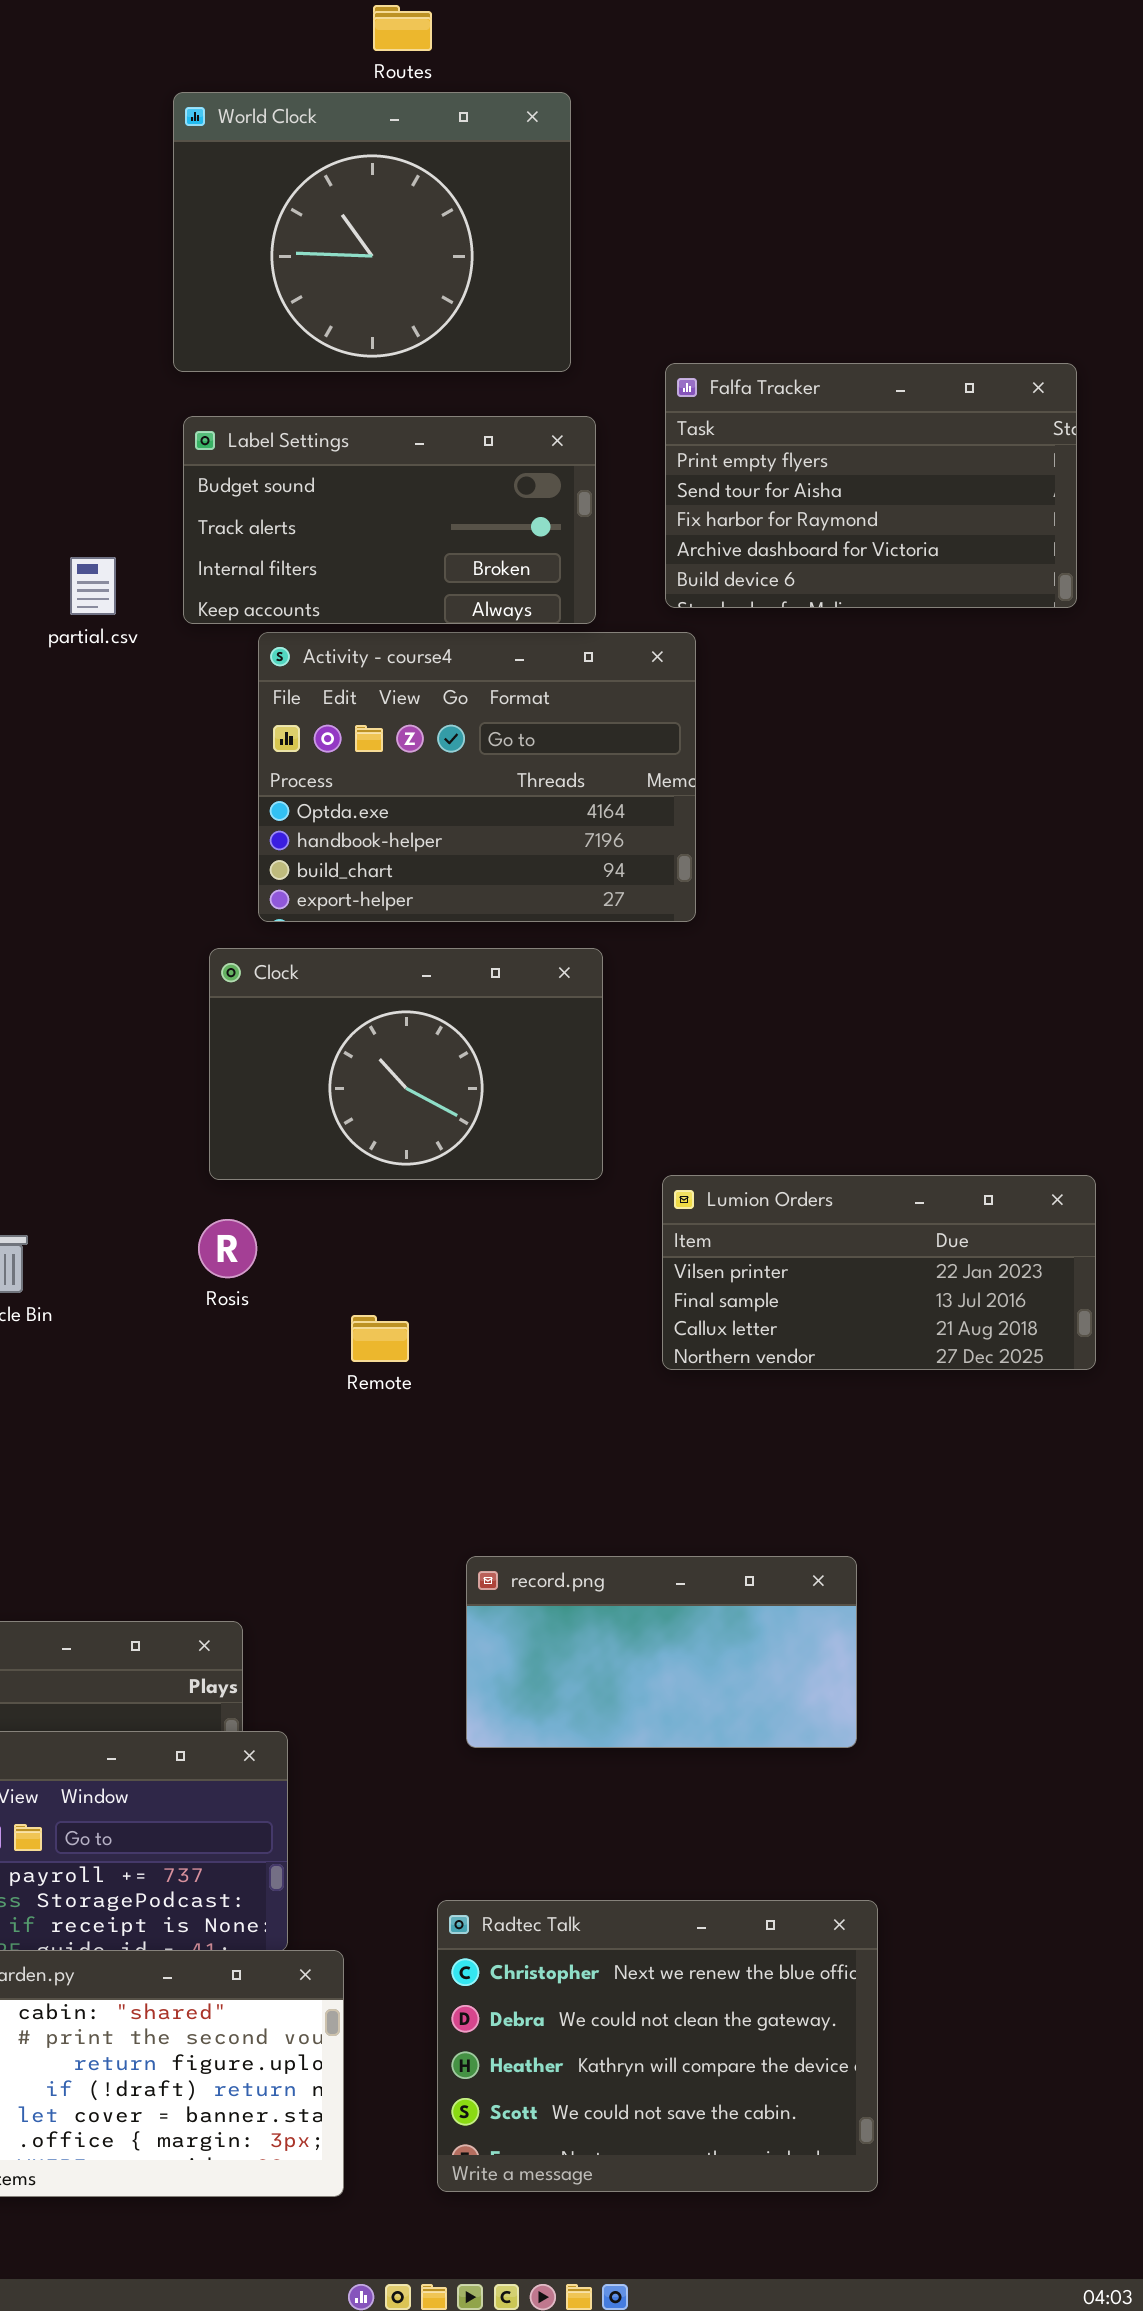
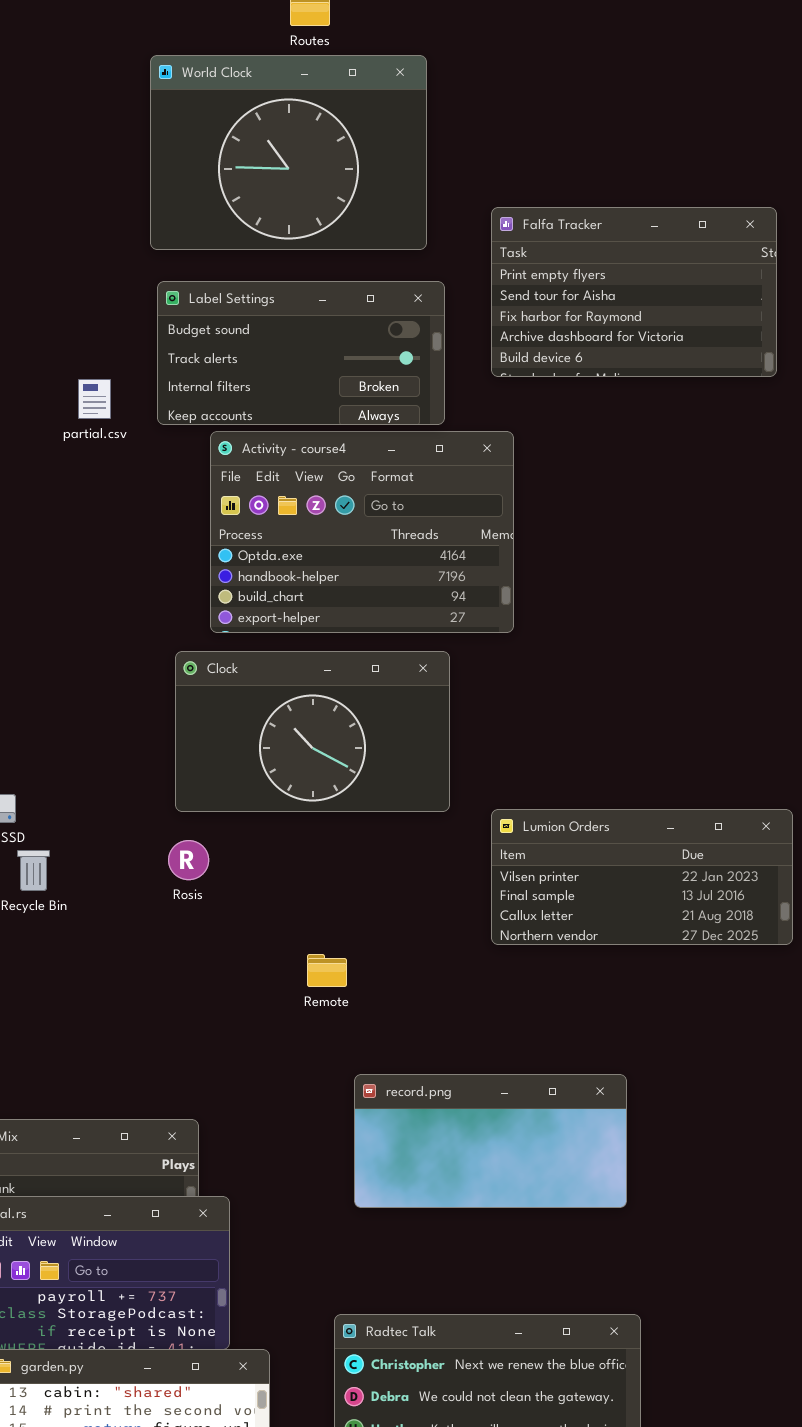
Falfa Tracker: [665,363,1077,608] -> [491,207,777,377], moved
Remote: [351,1315,409,1362] -> [307,954,347,987], moved

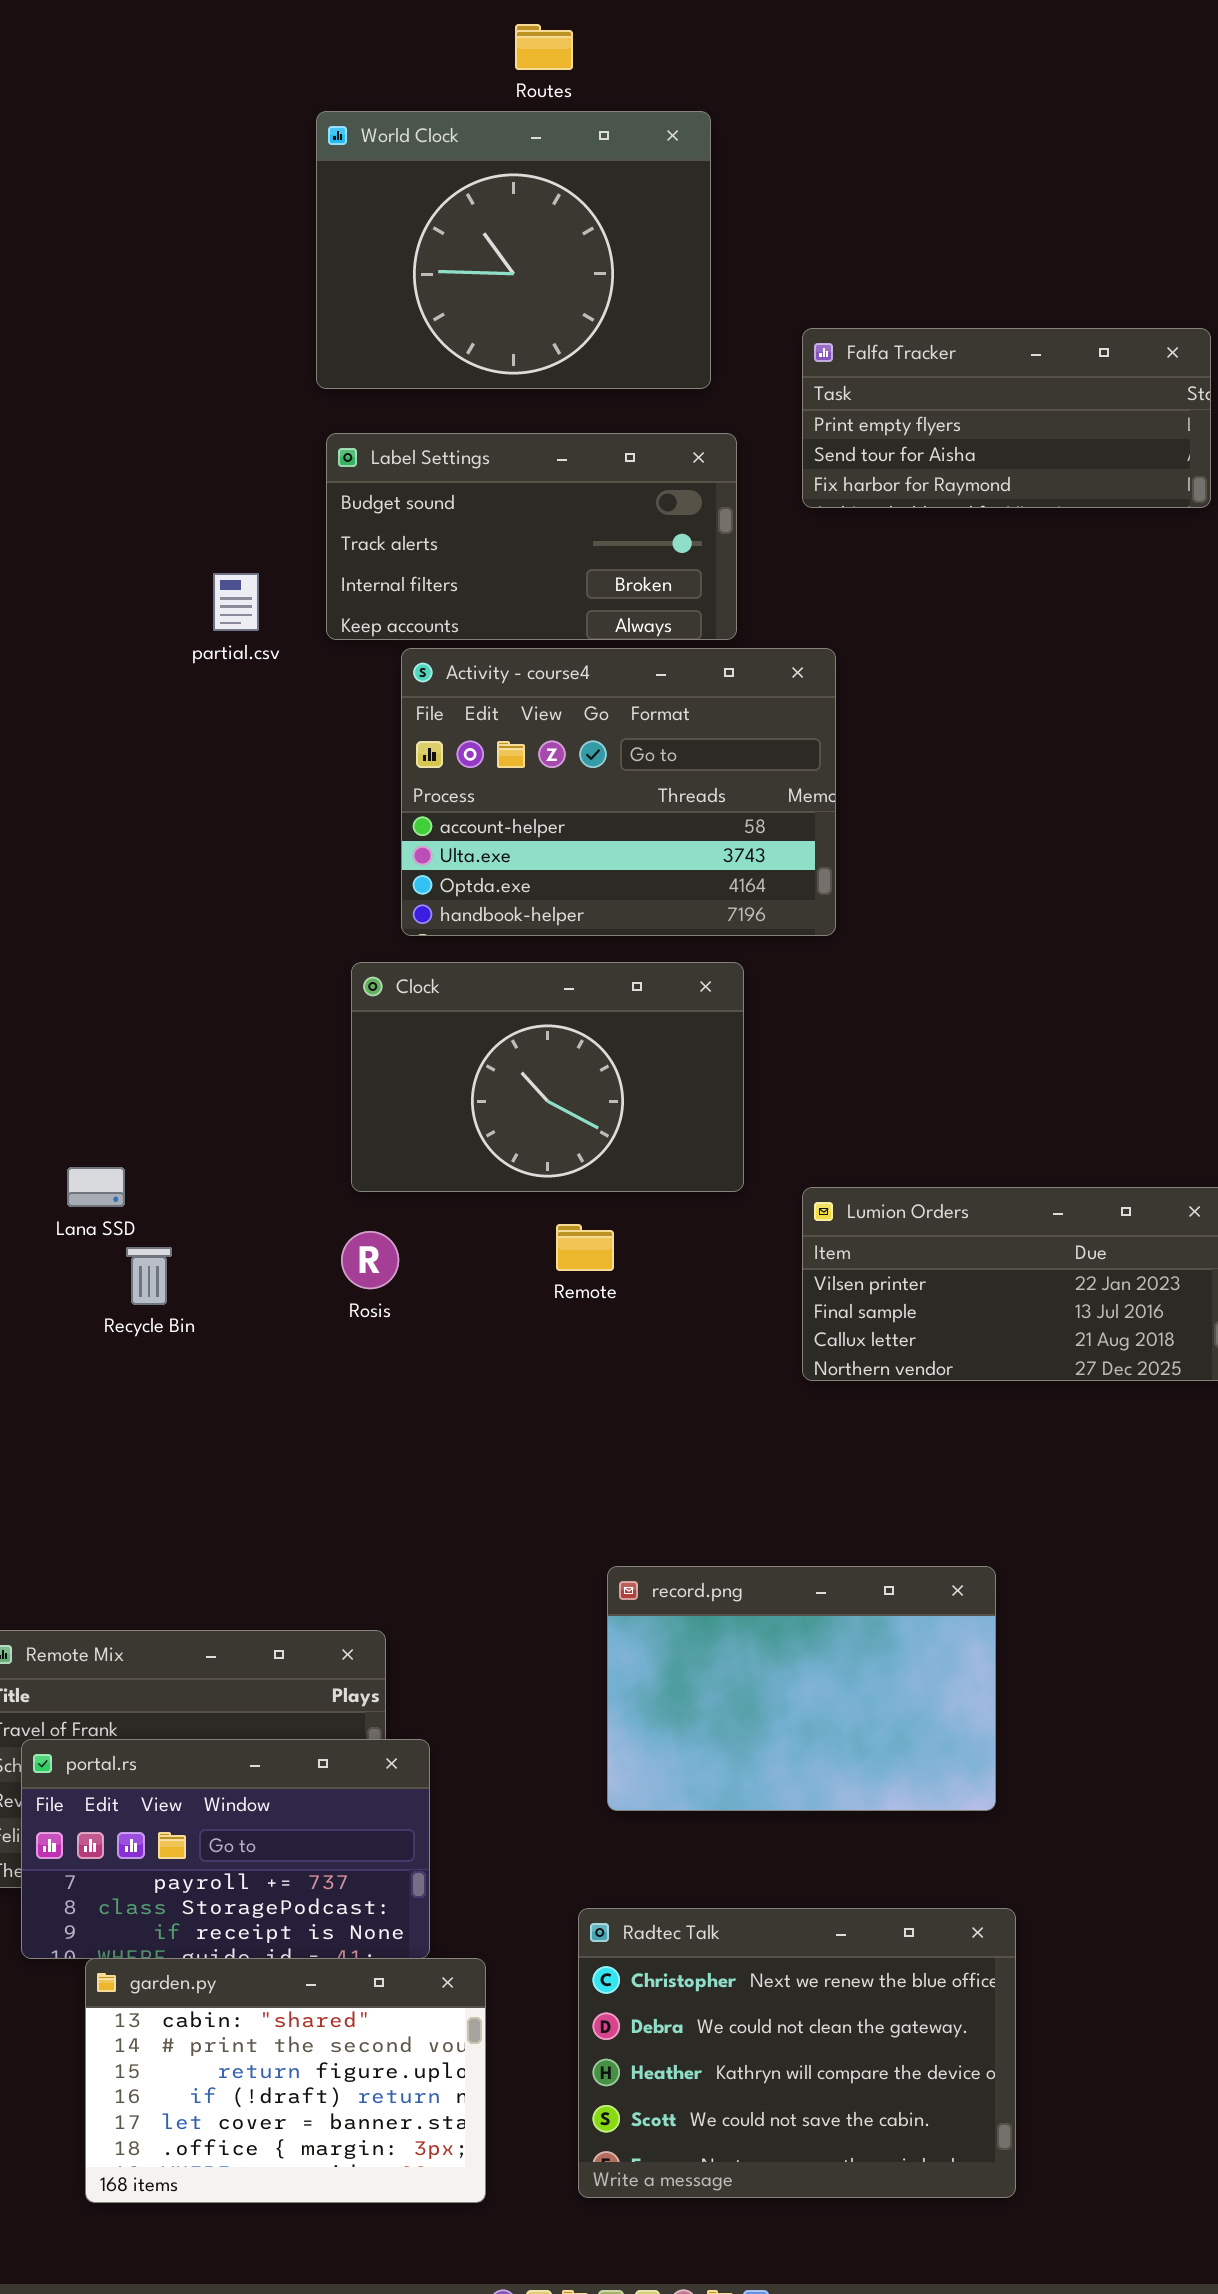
Falfa Tracker: [491,207,777,377] -> [802,328,1211,508], resized
Activity - course4: [210,431,514,633] -> [401,648,836,936], scrolled up 2 rows
Remote: [307,954,347,987] -> [556,1224,614,1271], moved
record.png: [354,1074,627,1208] -> [607,1566,996,1811], resized

